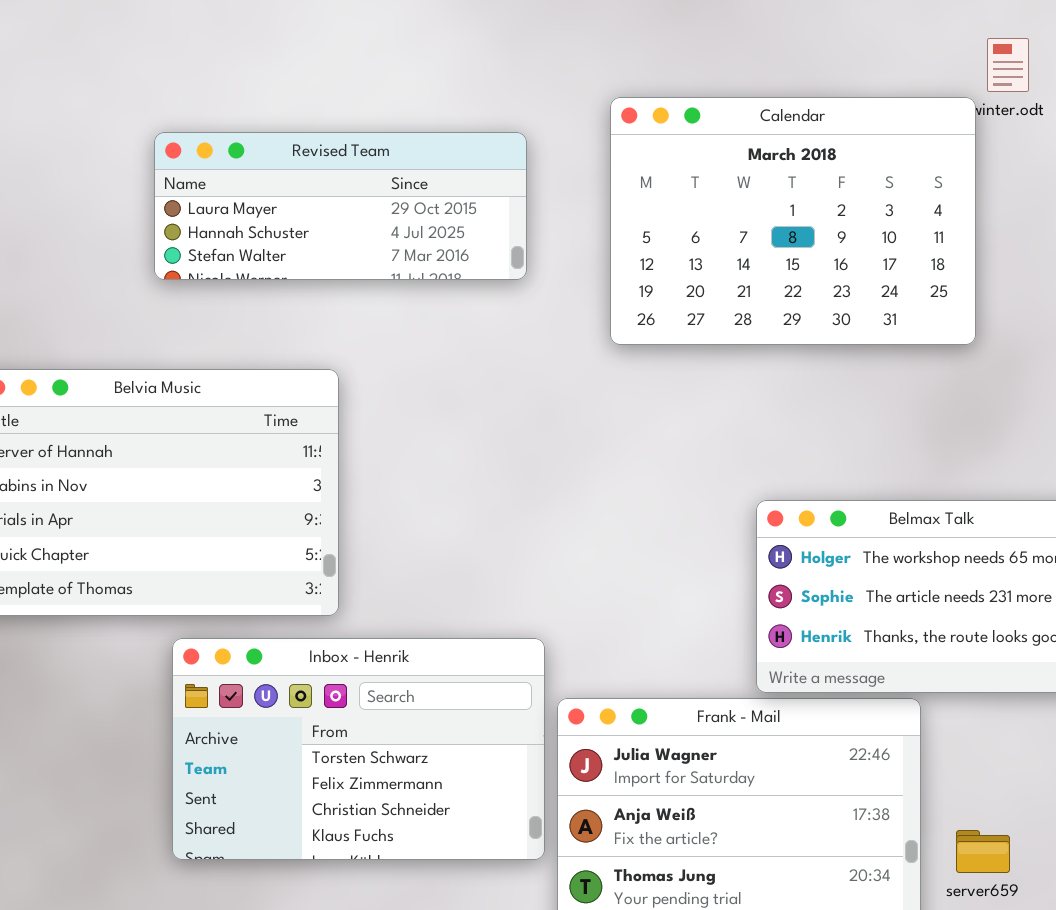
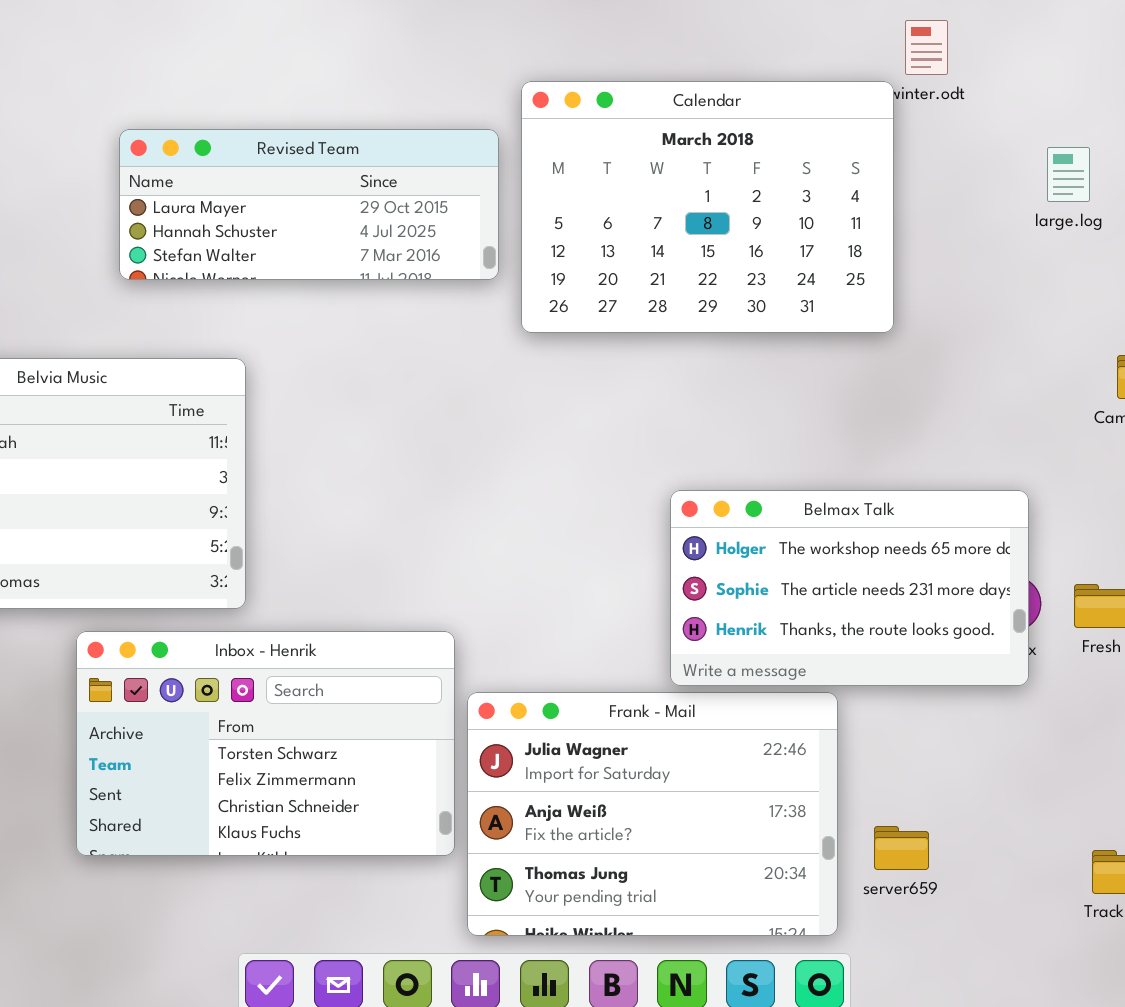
Revised Team: [154,132,527,280] -> [119,129,499,280], moved

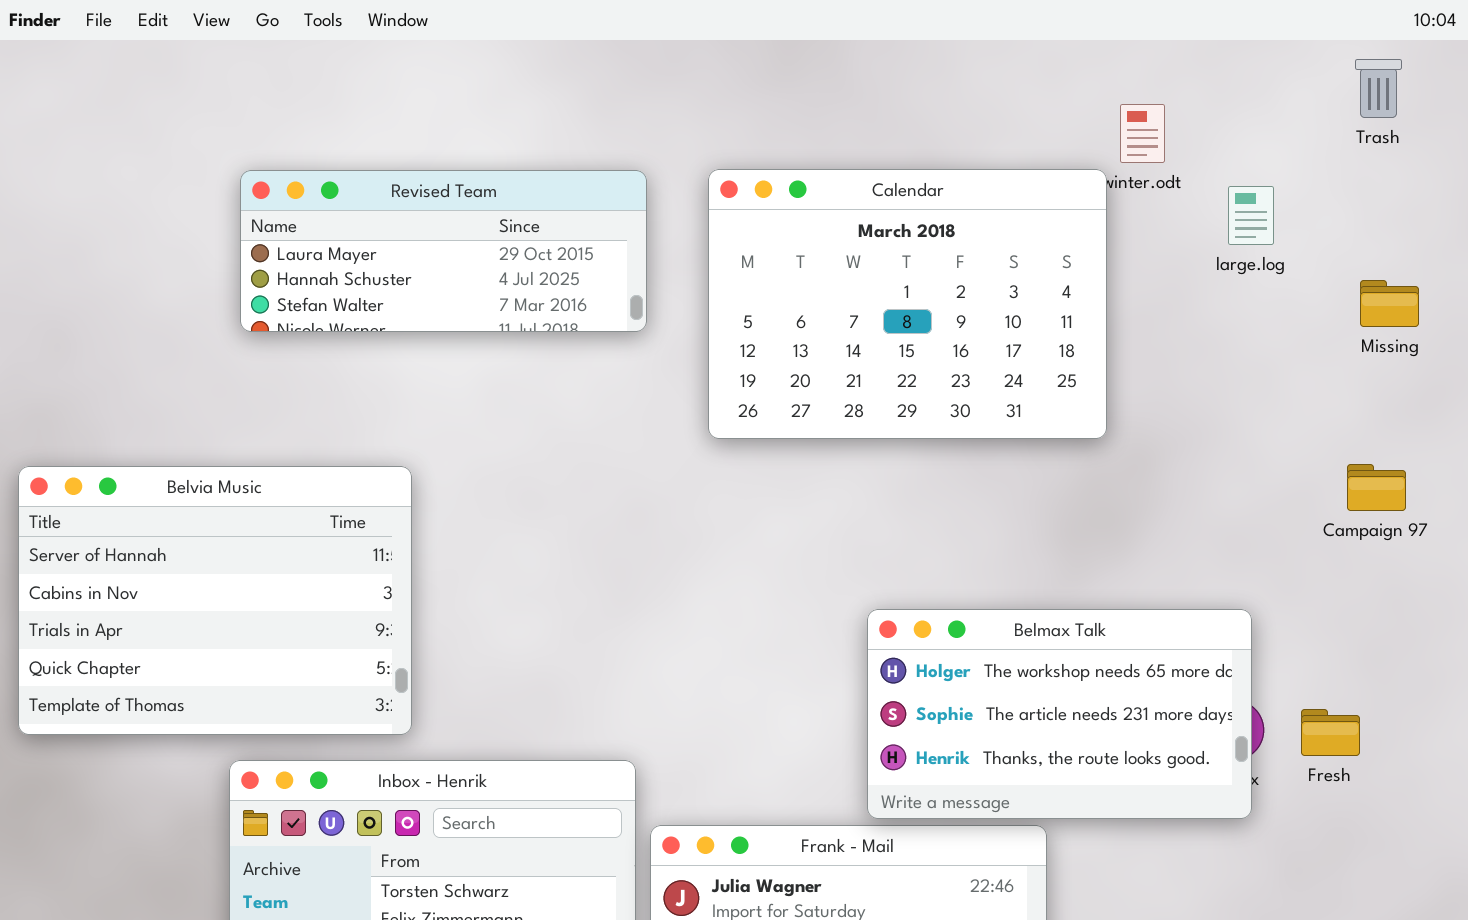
Revised Team: [119,129,499,280] -> [240,170,647,332], moved
large.log: [1047,147,1090,202] -> [1228,186,1274,245], moved

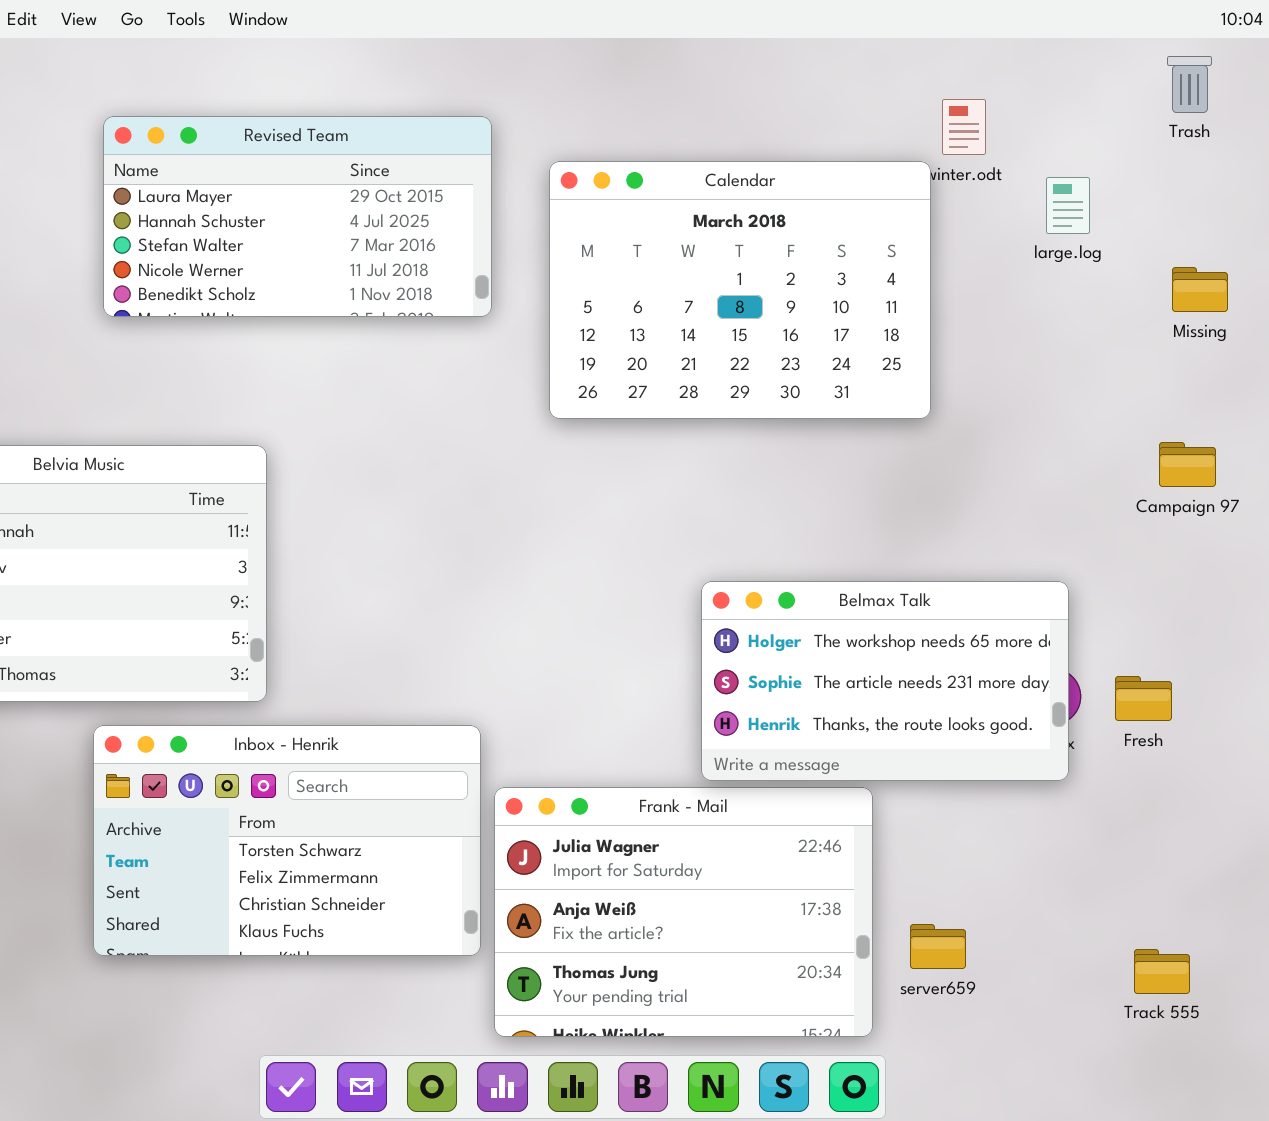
Revised Team: [240,170,647,332] -> [103,116,492,317], resized

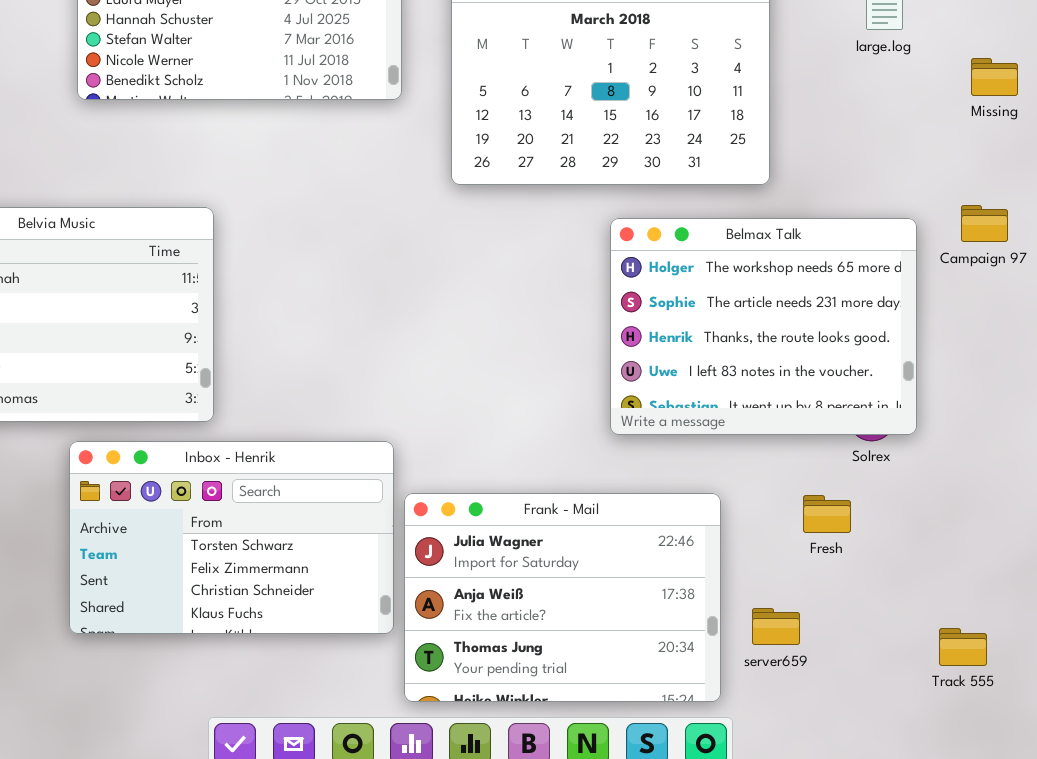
Belmax Talk: [701,581,1069,781] -> [610,218,917,435], moved, resized
Fresh: [1115,676,1172,721] -> [803,495,851,533], moved

